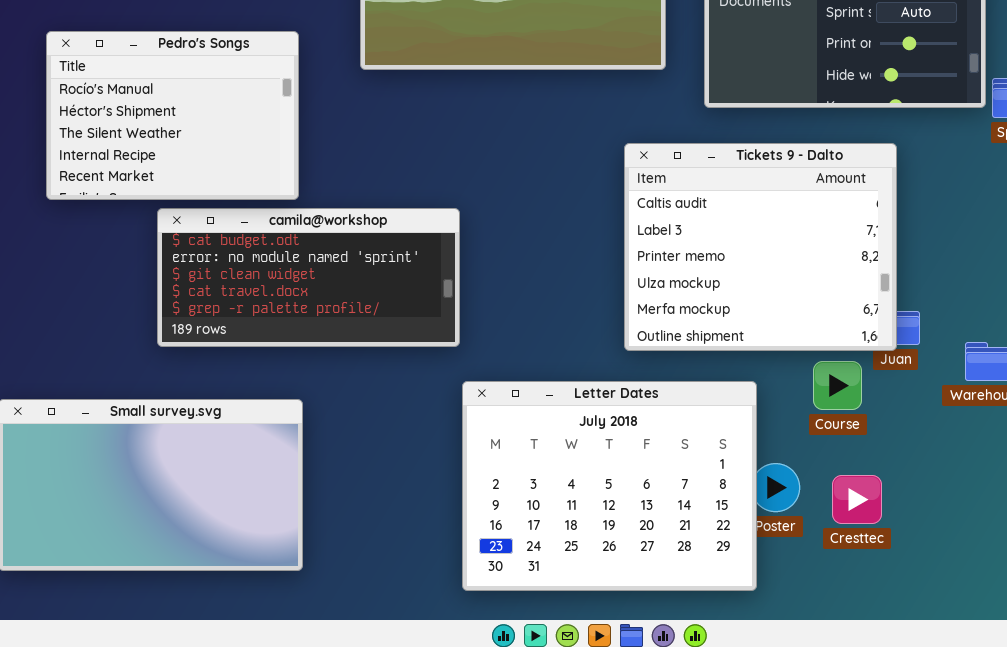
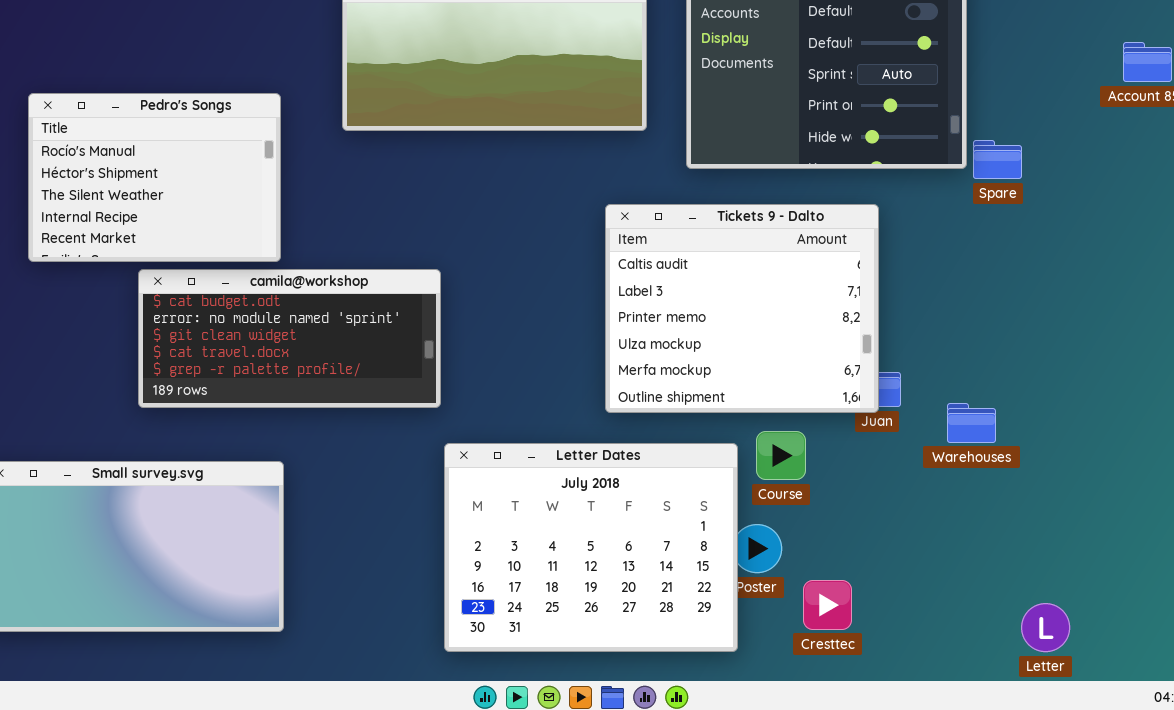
Course: [813,361,862,410] -> [756,431,806,480], moved
Cresttec: [832,475,882,524] -> [803,580,852,630], moved

